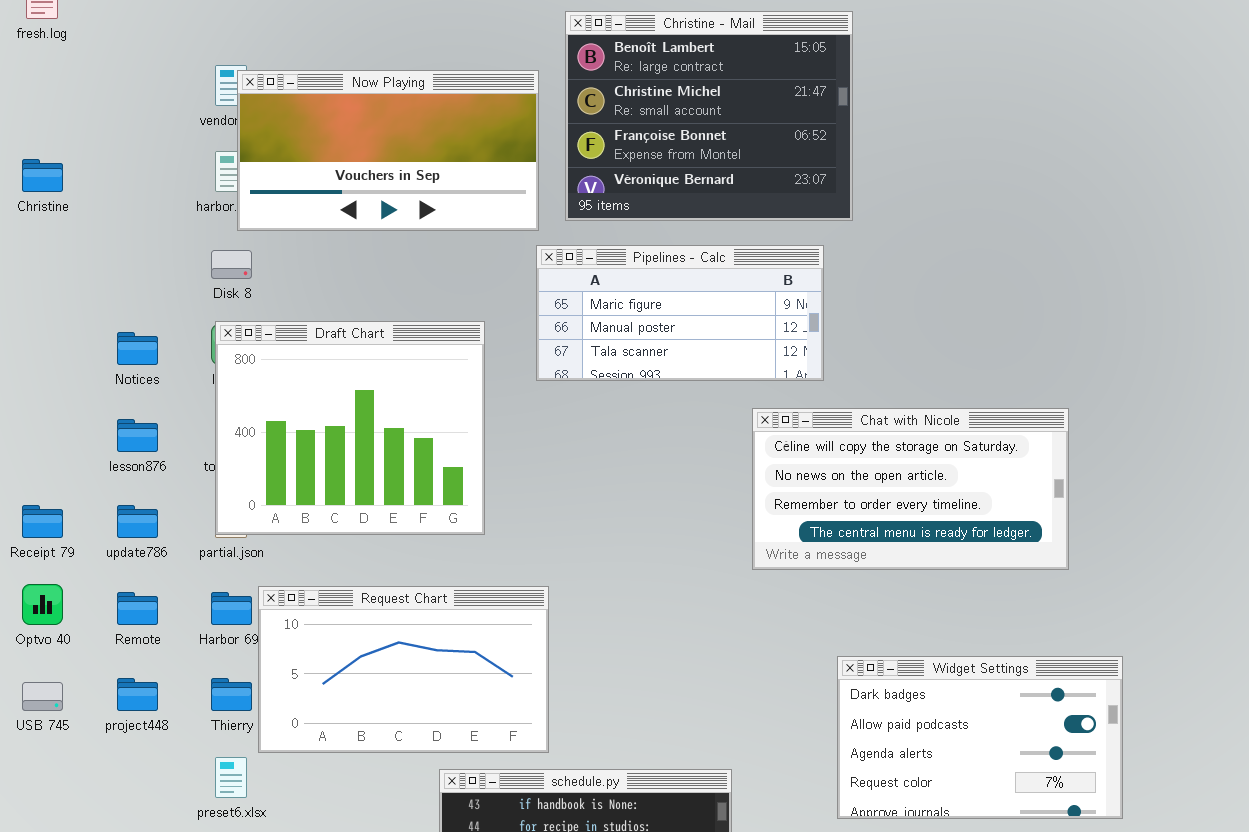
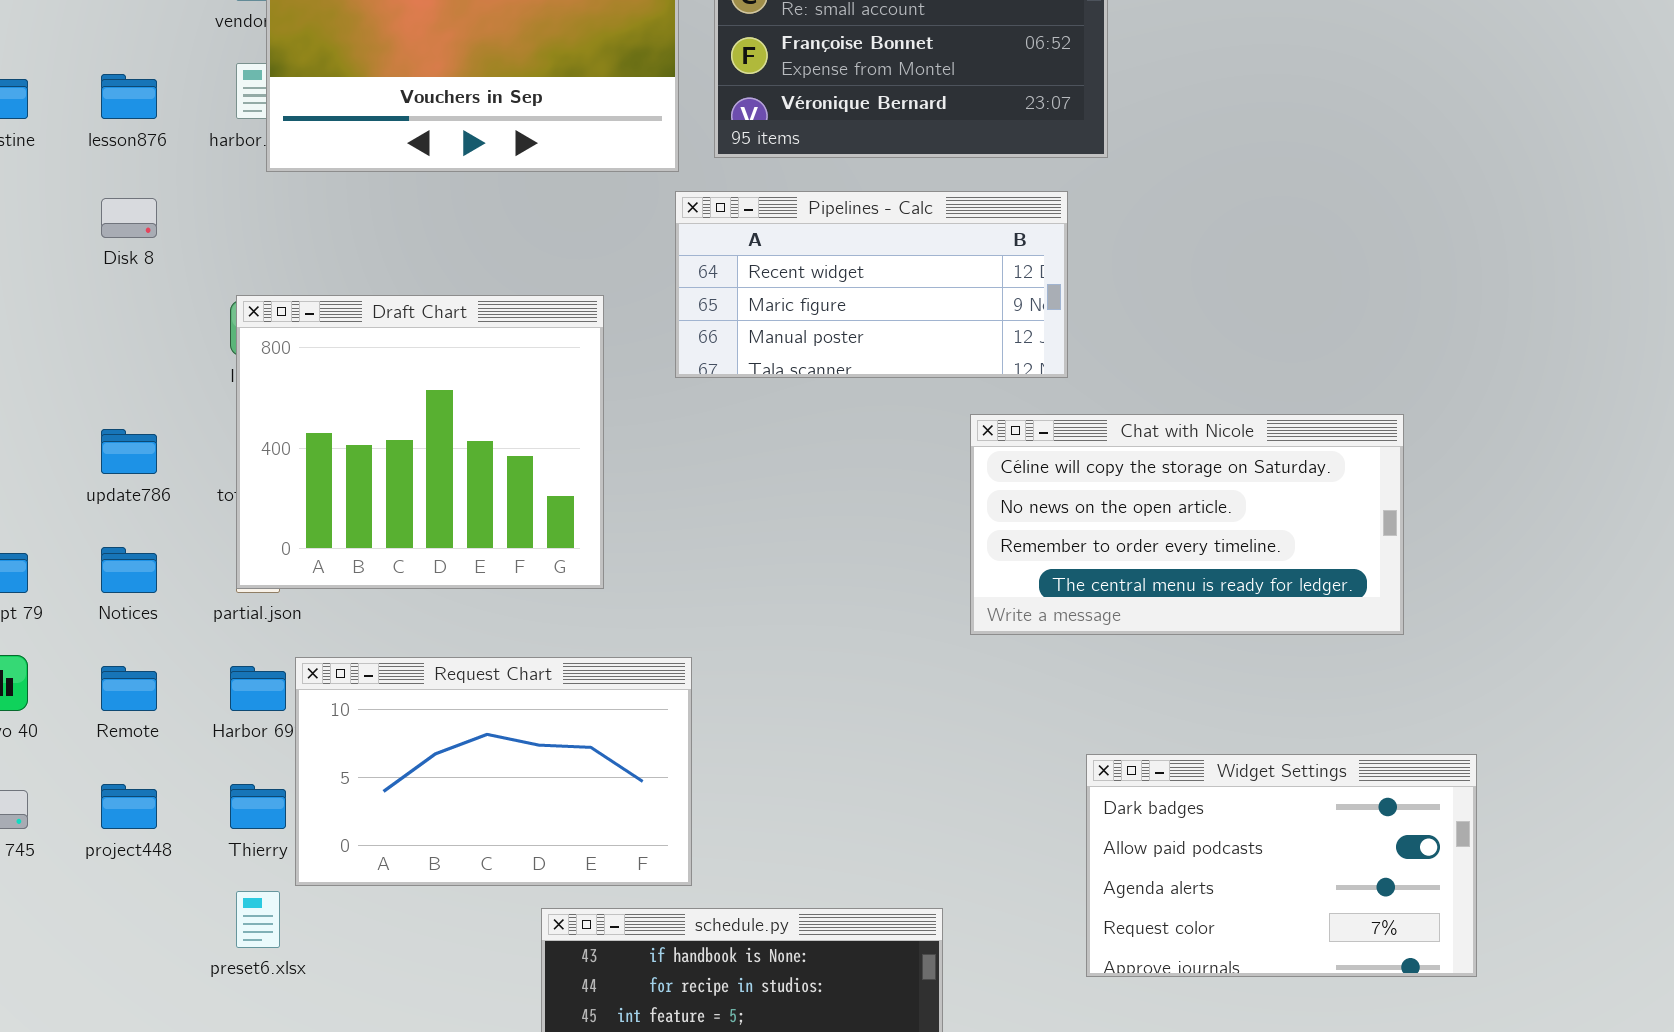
Pipelines - Calc: [536,245,824,381] -> [675,191,1068,378], scrolled up 1 row
Disk 8: [211,250,252,279] -> [101,198,157,238], moved
Notices: [117,332,158,365] -> [101,547,157,593], moved
lesson876: [117,419,158,452] -> [101,74,157,119], moved
update786: [117,505,158,538] -> [101,429,157,474], moved

